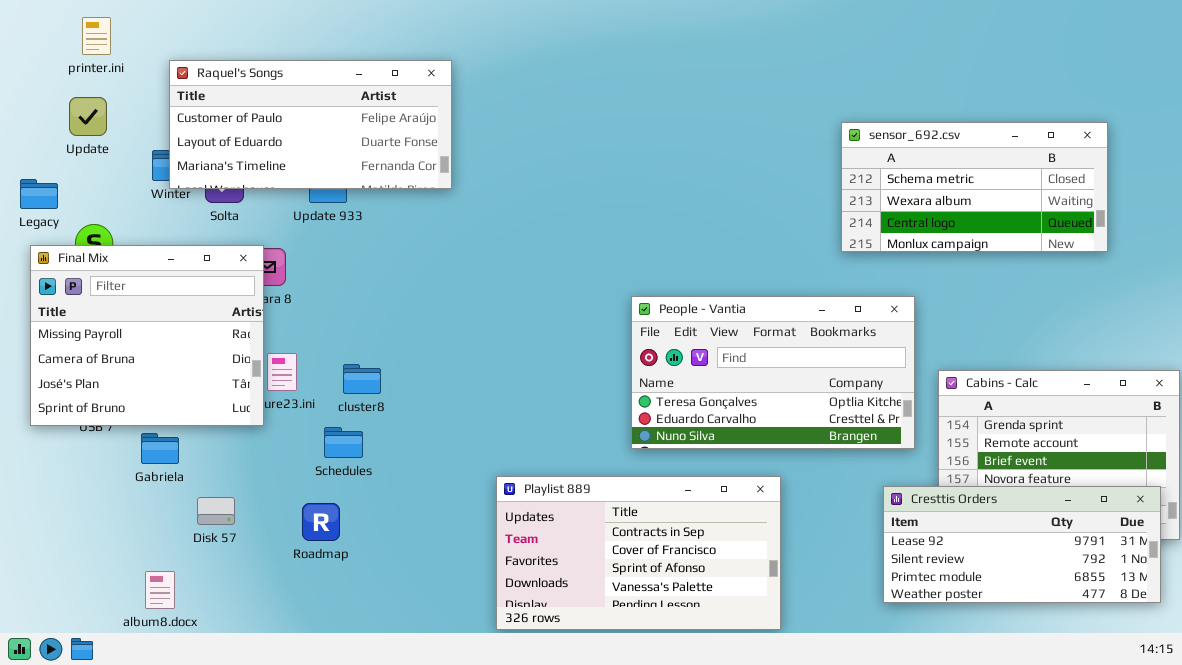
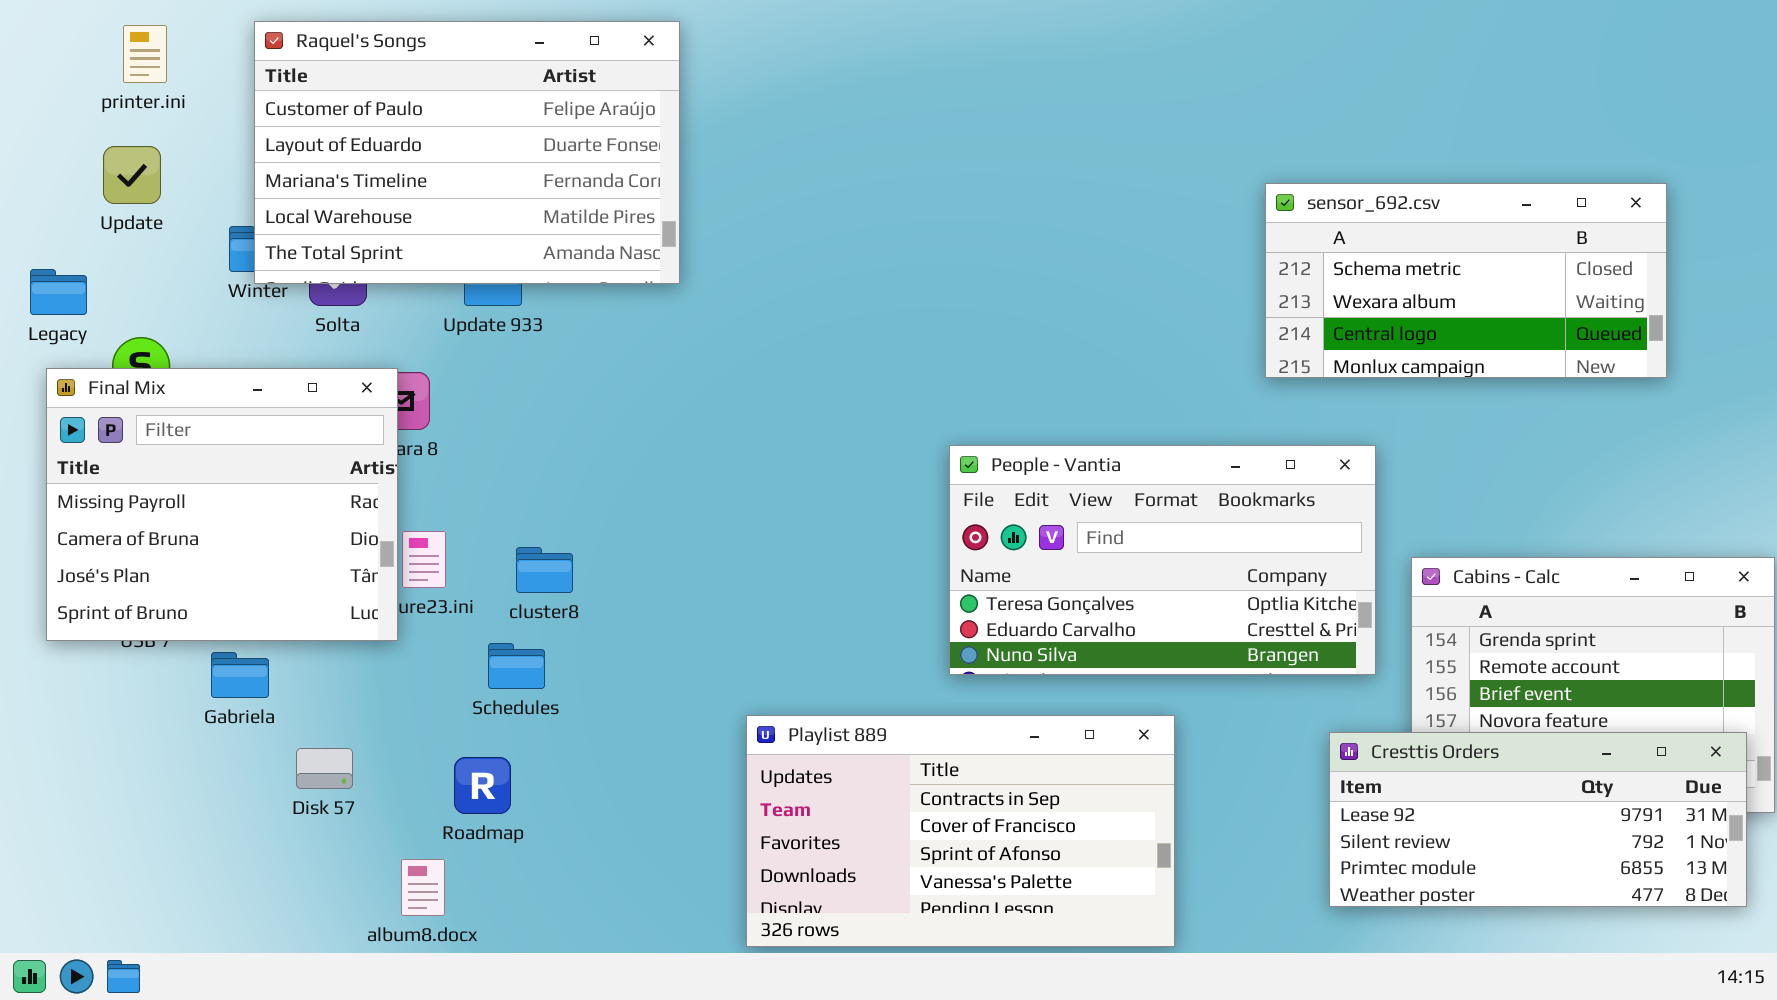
Raquel's Songs: [169,60,452,189] -> [254,21,680,284], resized
album8.docx: [145,571,175,609] -> [401,859,445,916], moved

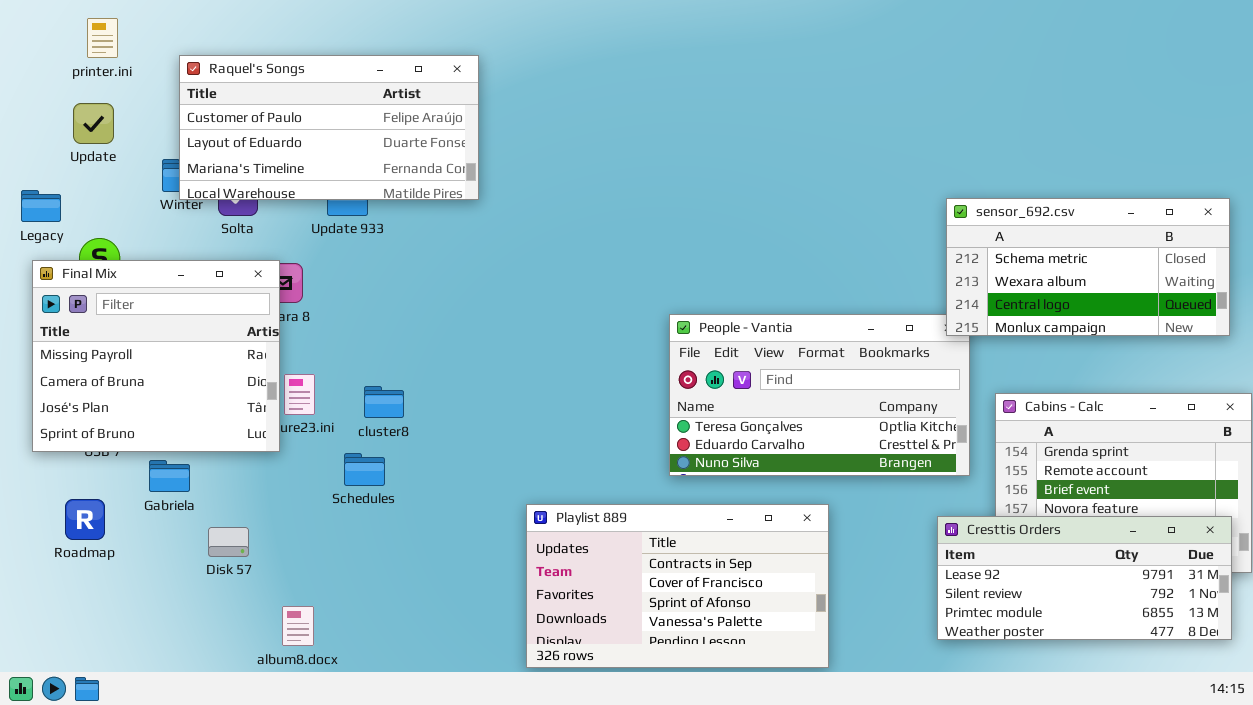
Raquel's Songs: [254,21,680,284] -> [179,55,479,200], resized
sensor_692.csv: [1265,183,1667,378] -> [946,198,1230,336], moved
Roadmap: [454,757,511,814] -> [65,499,105,540], moved

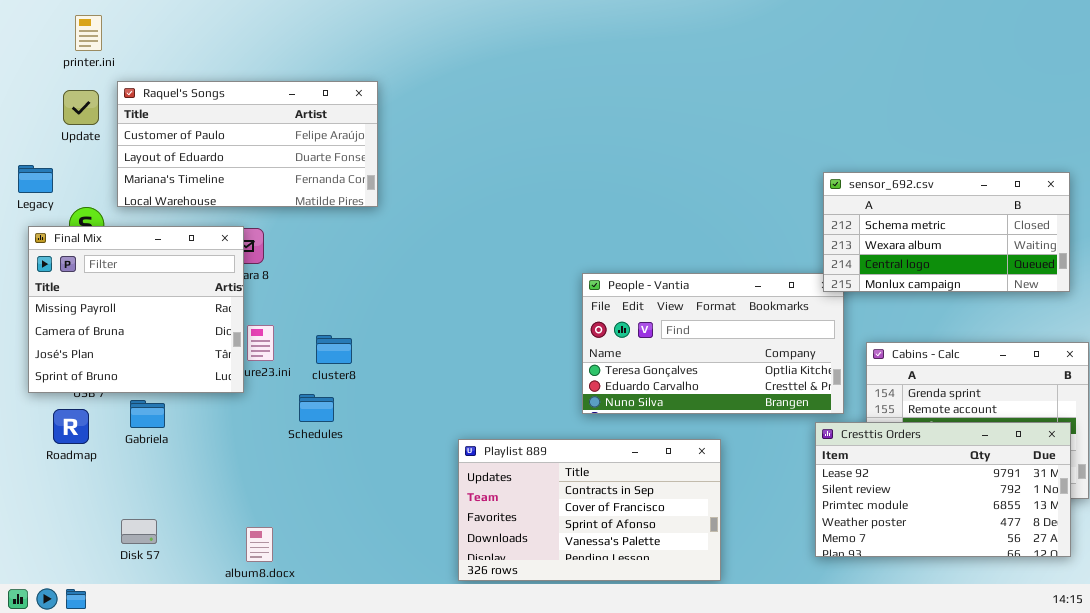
Raquel's Songs: [179,55,479,200] -> [117,81,378,207], moved
Roadmap: [65,499,105,540] -> [53,409,89,444], moved
Cresttis Orders: [937,516,1232,640] -> [815,422,1071,557], resized
Disk 57: [208,527,249,557] -> [121,519,157,544], moved

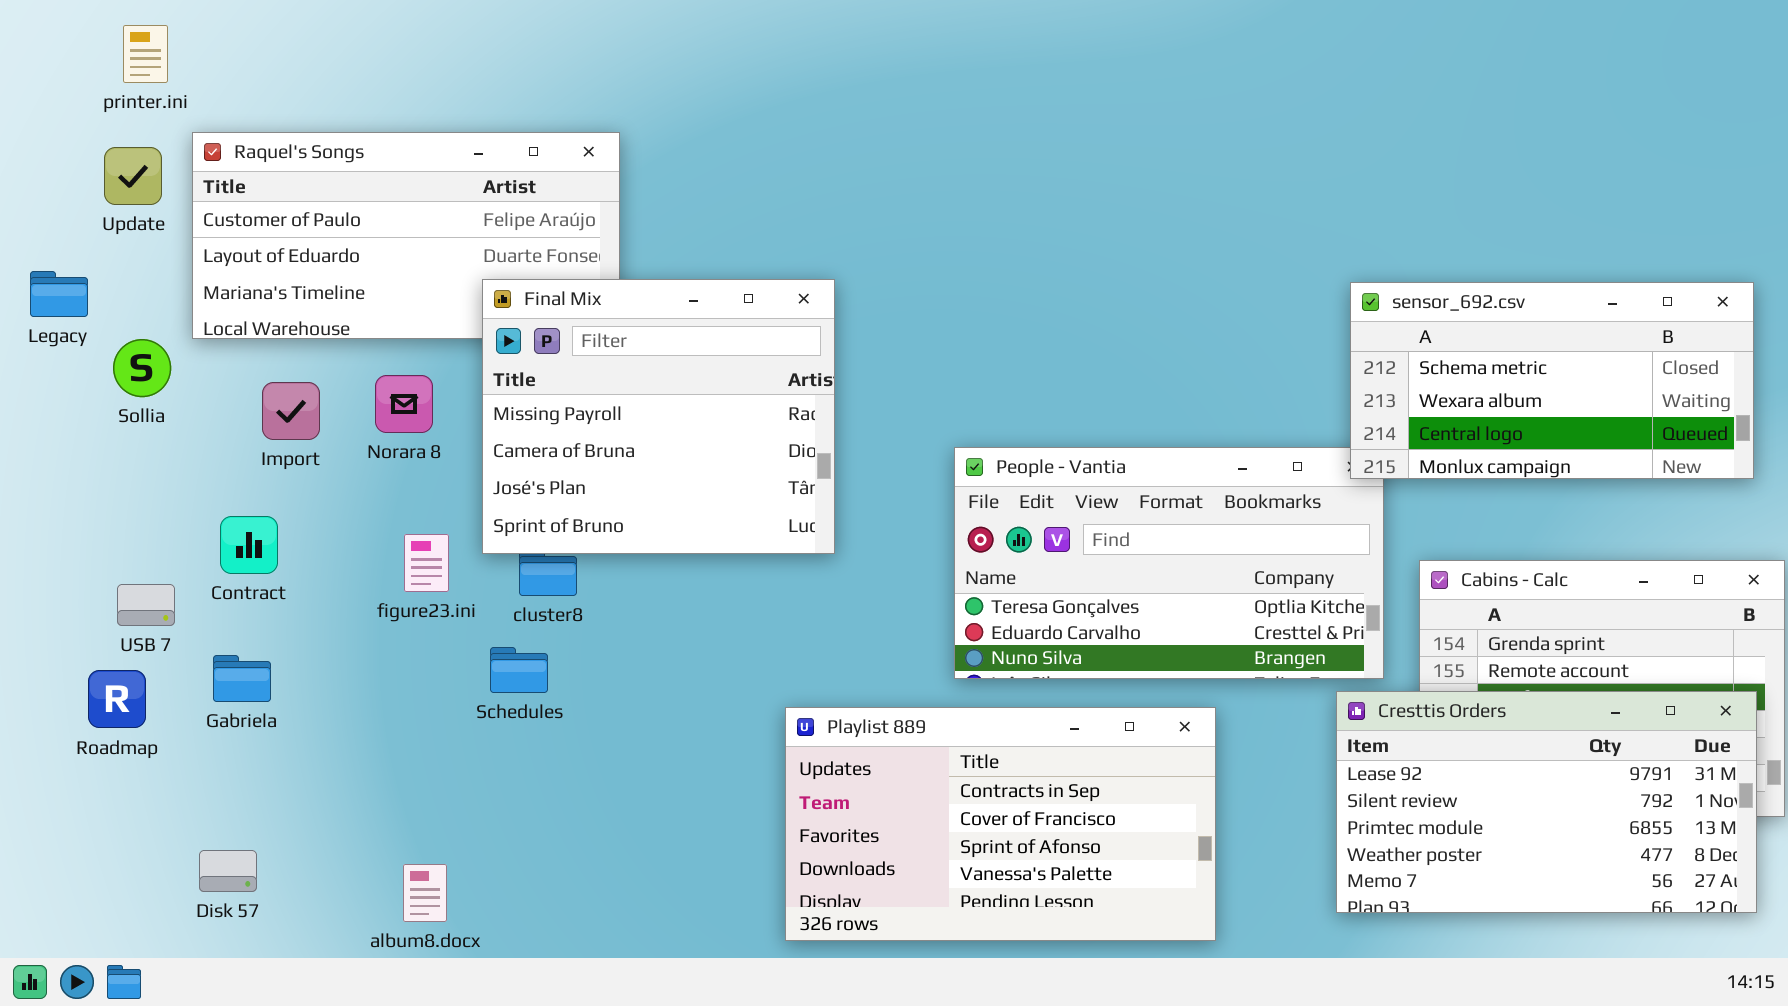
Final Mix: [28,226,244,393] -> [482,279,835,554], moved
Playlist 889: [458,439,721,581] -> [785,707,1216,941], moved

